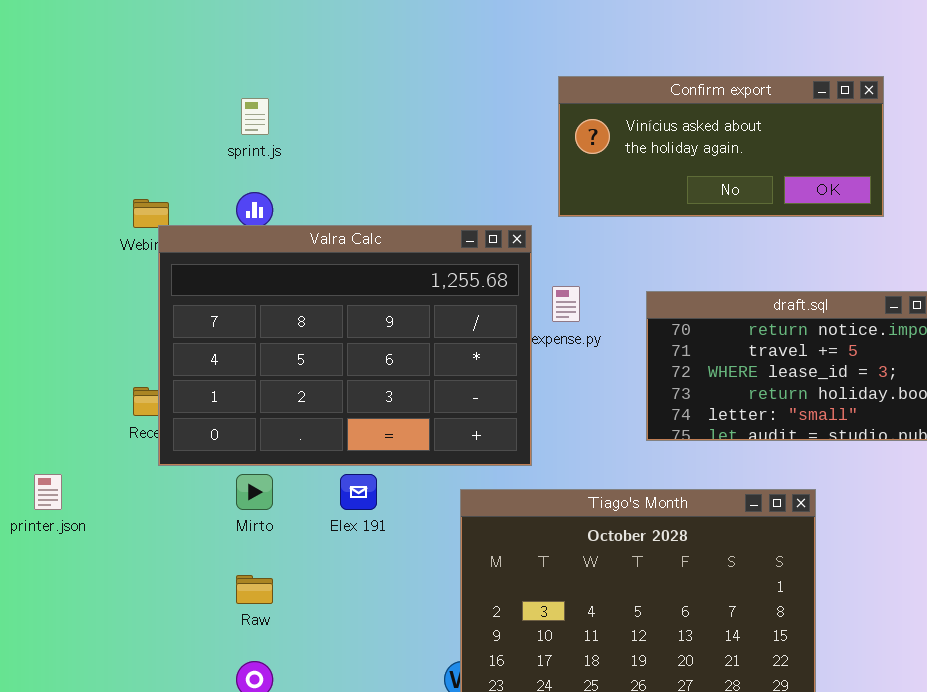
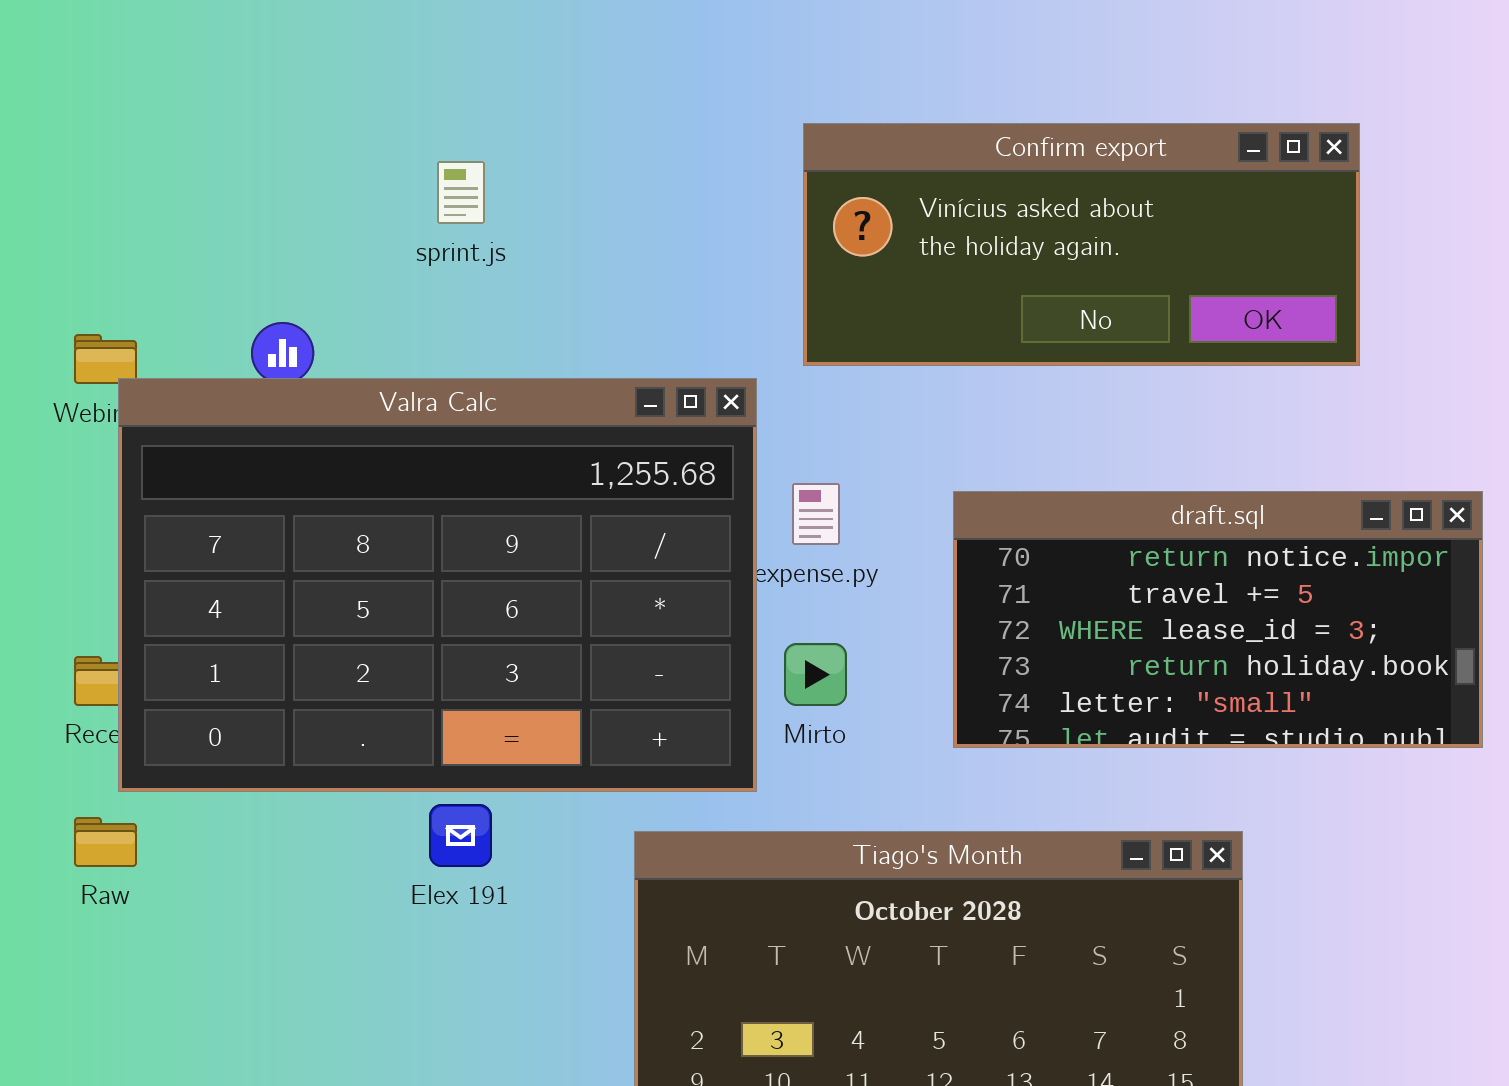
sprint.js: [241,98,269,135] -> [437,161,485,224], moved
Mirto: [236,474,273,510] -> [784,643,847,706], moved
Raw: [236,575,273,604] -> [74,817,137,867], moved

